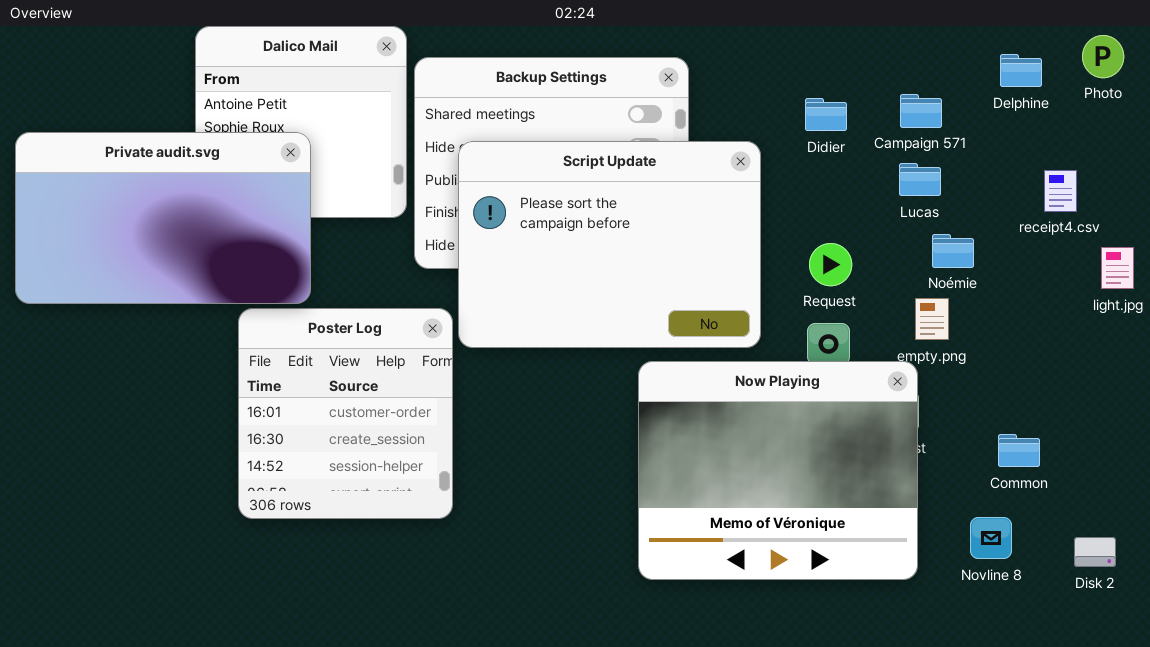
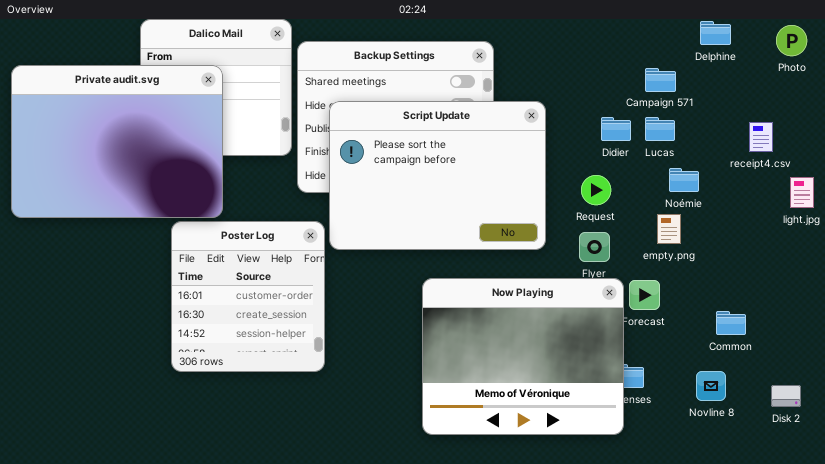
Delphine: [1000,54,1042,87] -> [700,21,731,45], moved
Didier: [805,98,847,131] -> [601,117,631,141], moved
Private audit.svg: [15,132,311,304] -> [11,65,223,218], resized
Now Playing: [638,361,918,580] -> [422,278,624,435], moved

